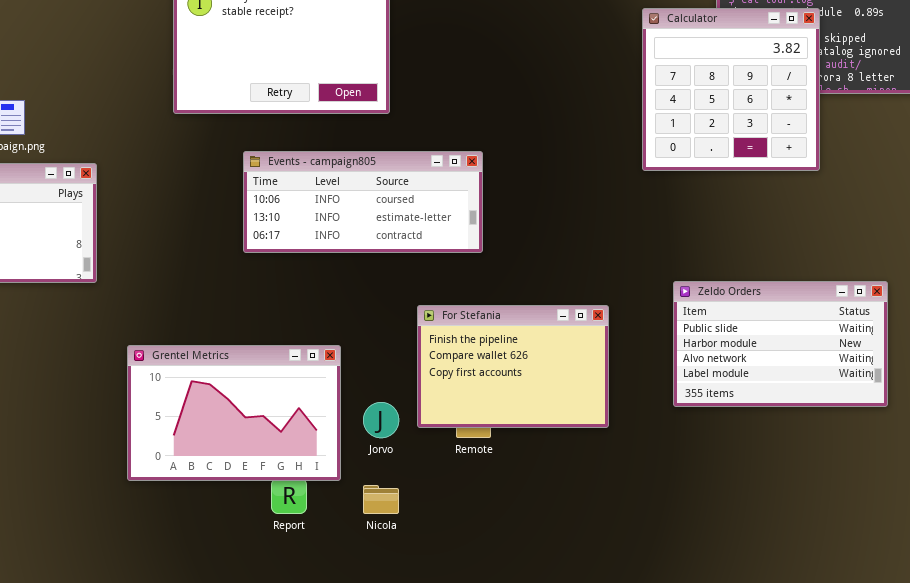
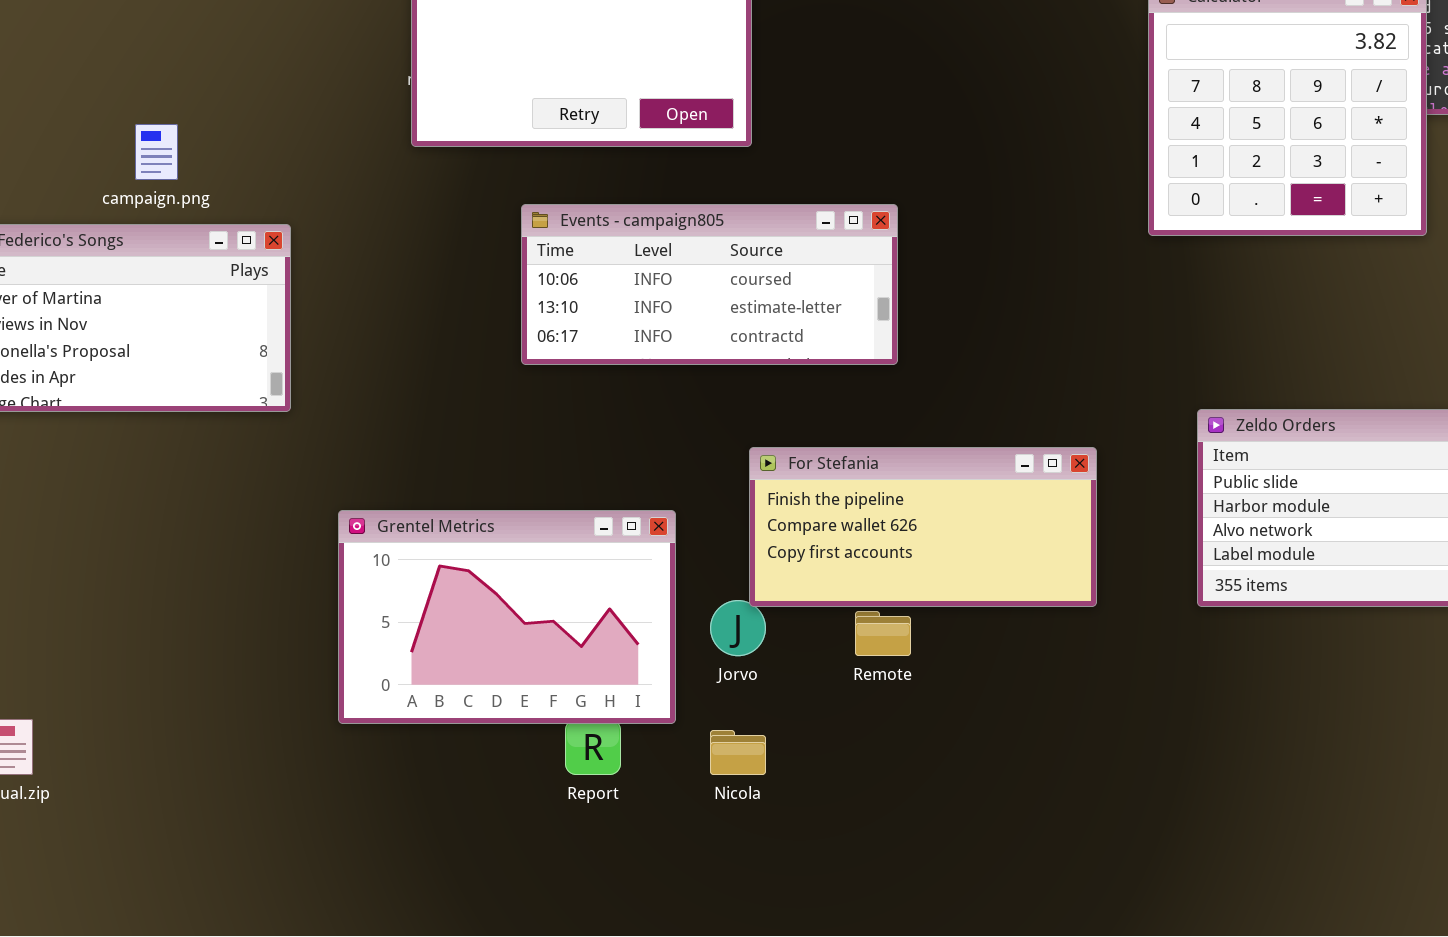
For Stefania: [417,305,609,428] -> [749,447,1097,607], resized

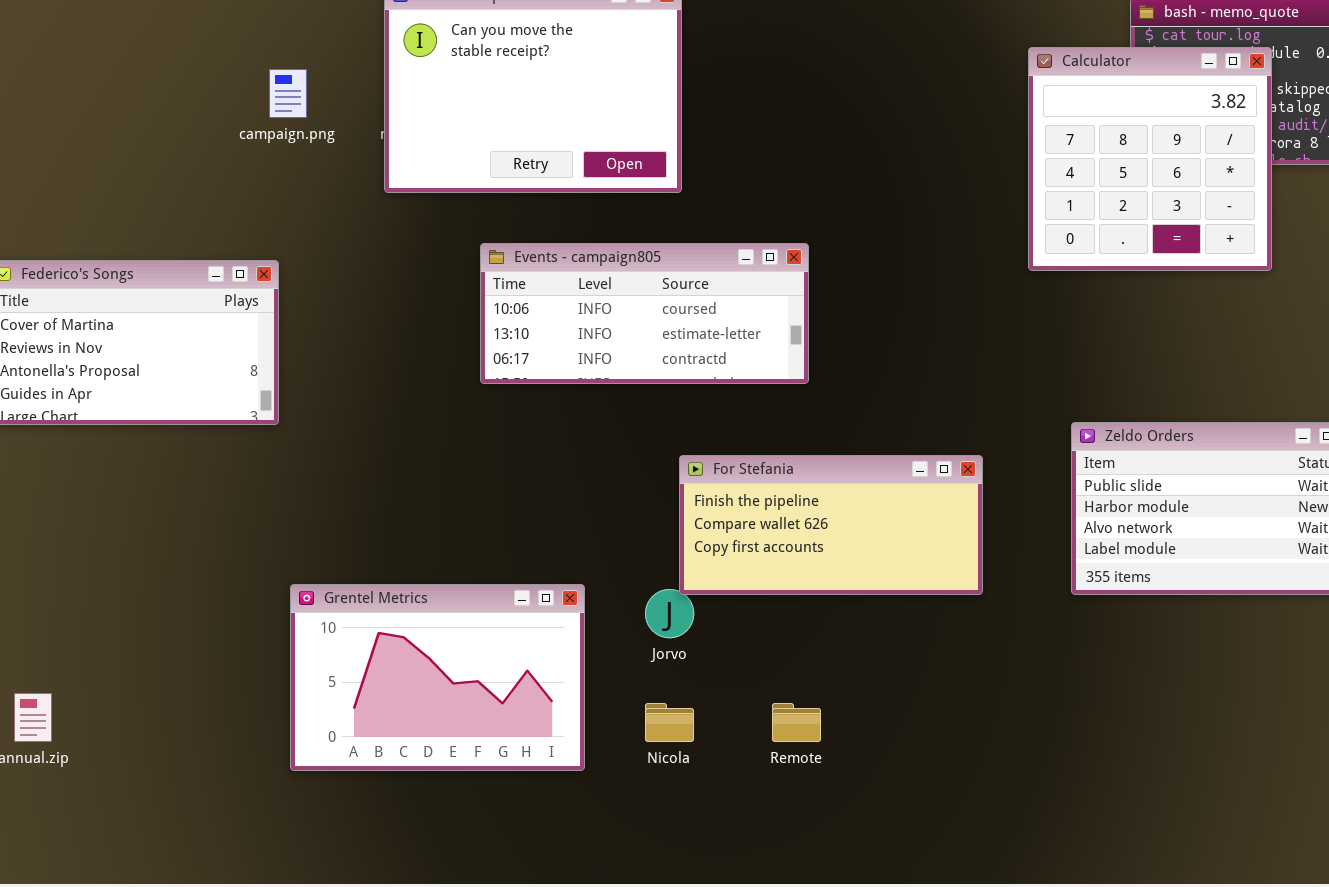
campaign.png: [135,124,178,180] -> [269,69,307,118], moved
Grentel Metrics: [338,510,676,724] -> [290,584,585,771], moved
Remote: [855,611,911,656] -> [772,703,821,742], moved

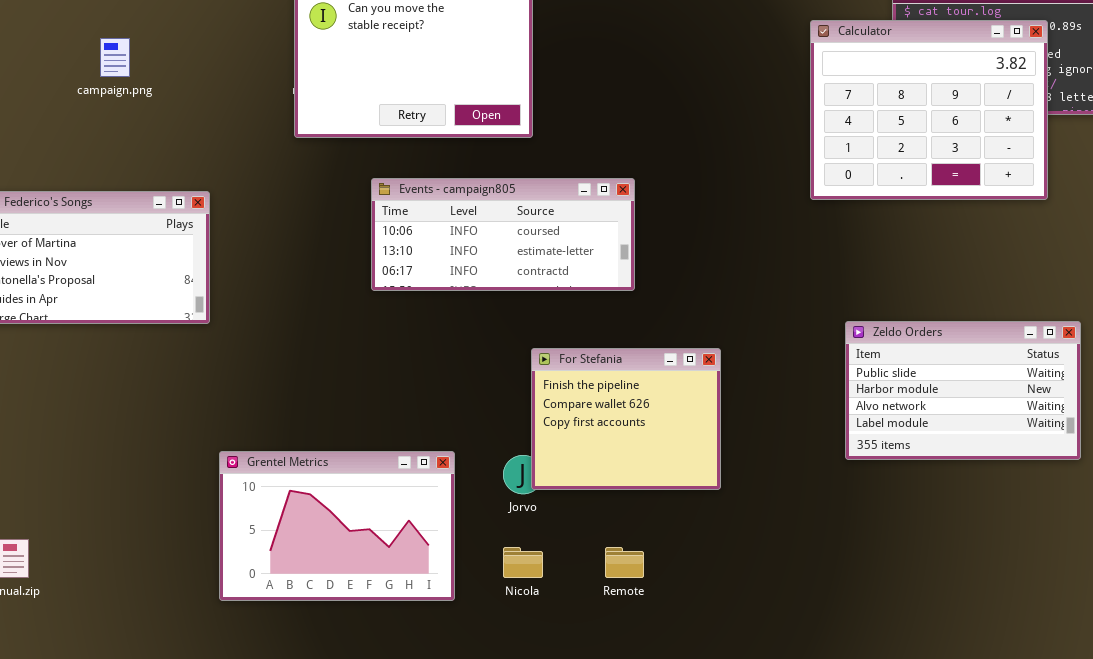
Calculator: [1028,47,1272,271] -> [810,20,1048,200], resized
campaign.png: [269,69,307,118] -> [100,38,130,77], moved
For Stefania: [679,455,983,595] -> [531,348,721,490], resized

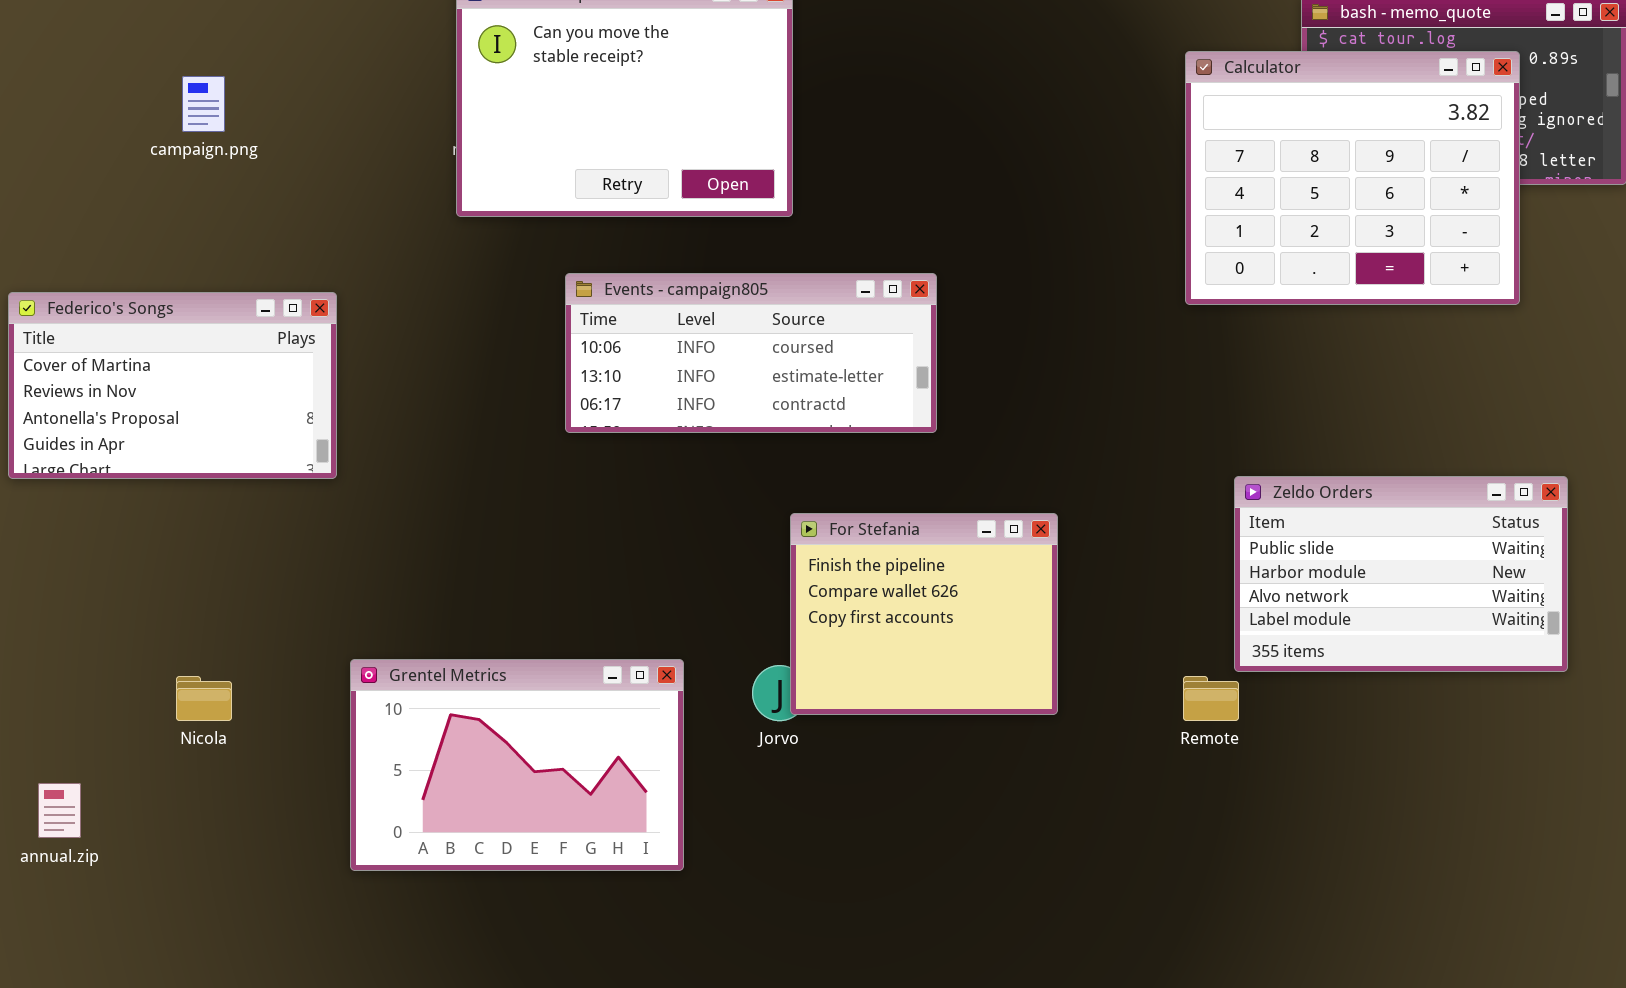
Nicola: [503,547,543,578] -> [176,676,232,721], moved
Remote: [605,547,644,578] -> [1183,676,1239,721], moved

